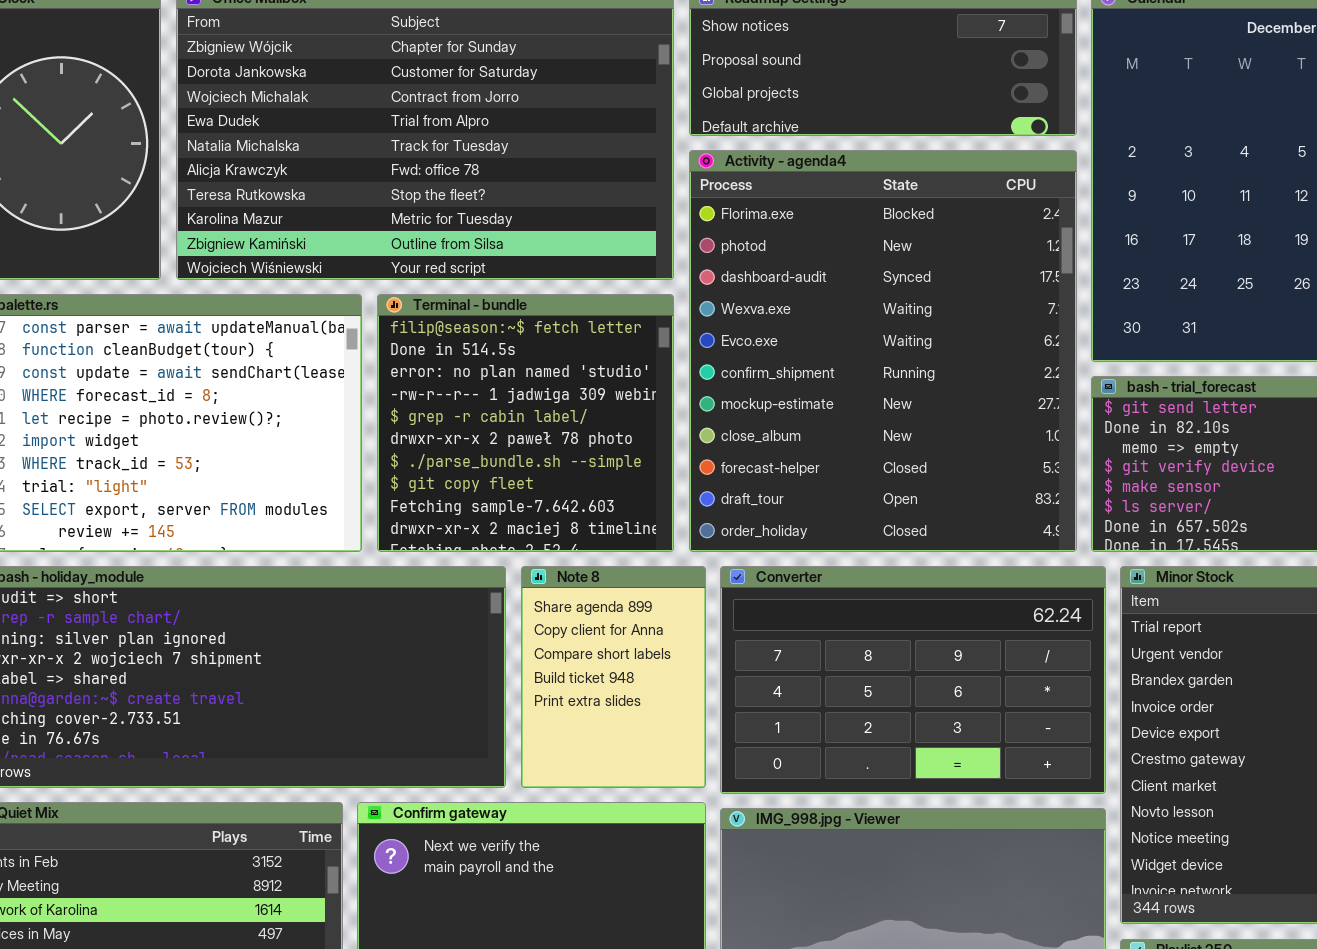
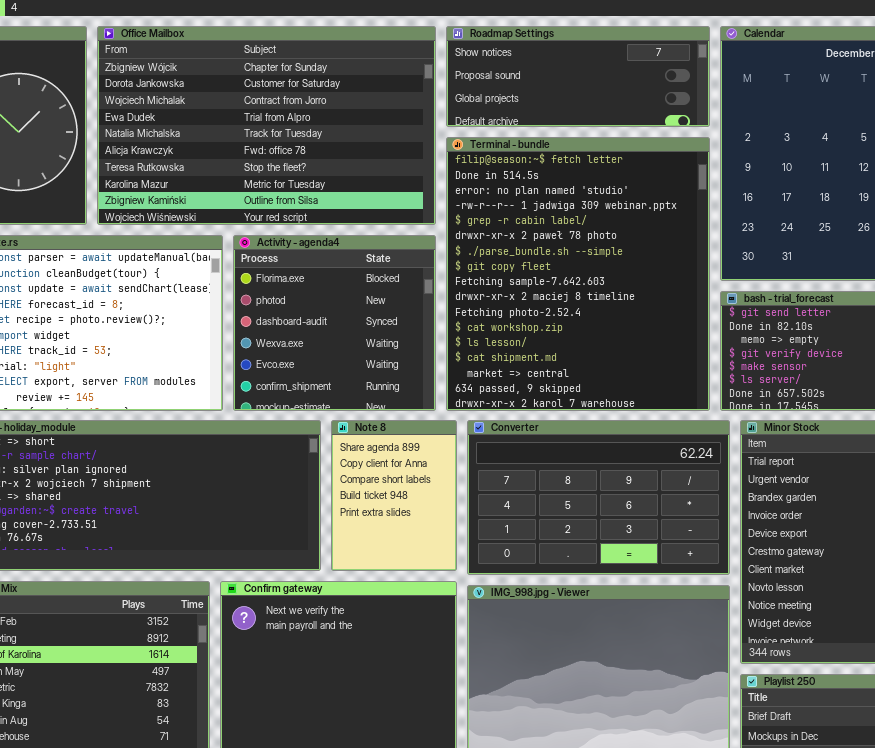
Activity - agenda4: [689,150,1077,552] -> [233,235,436,411], moved, resized
Terminal - bundle: [377,294,674,552] -> [446,137,710,411], moved, resized

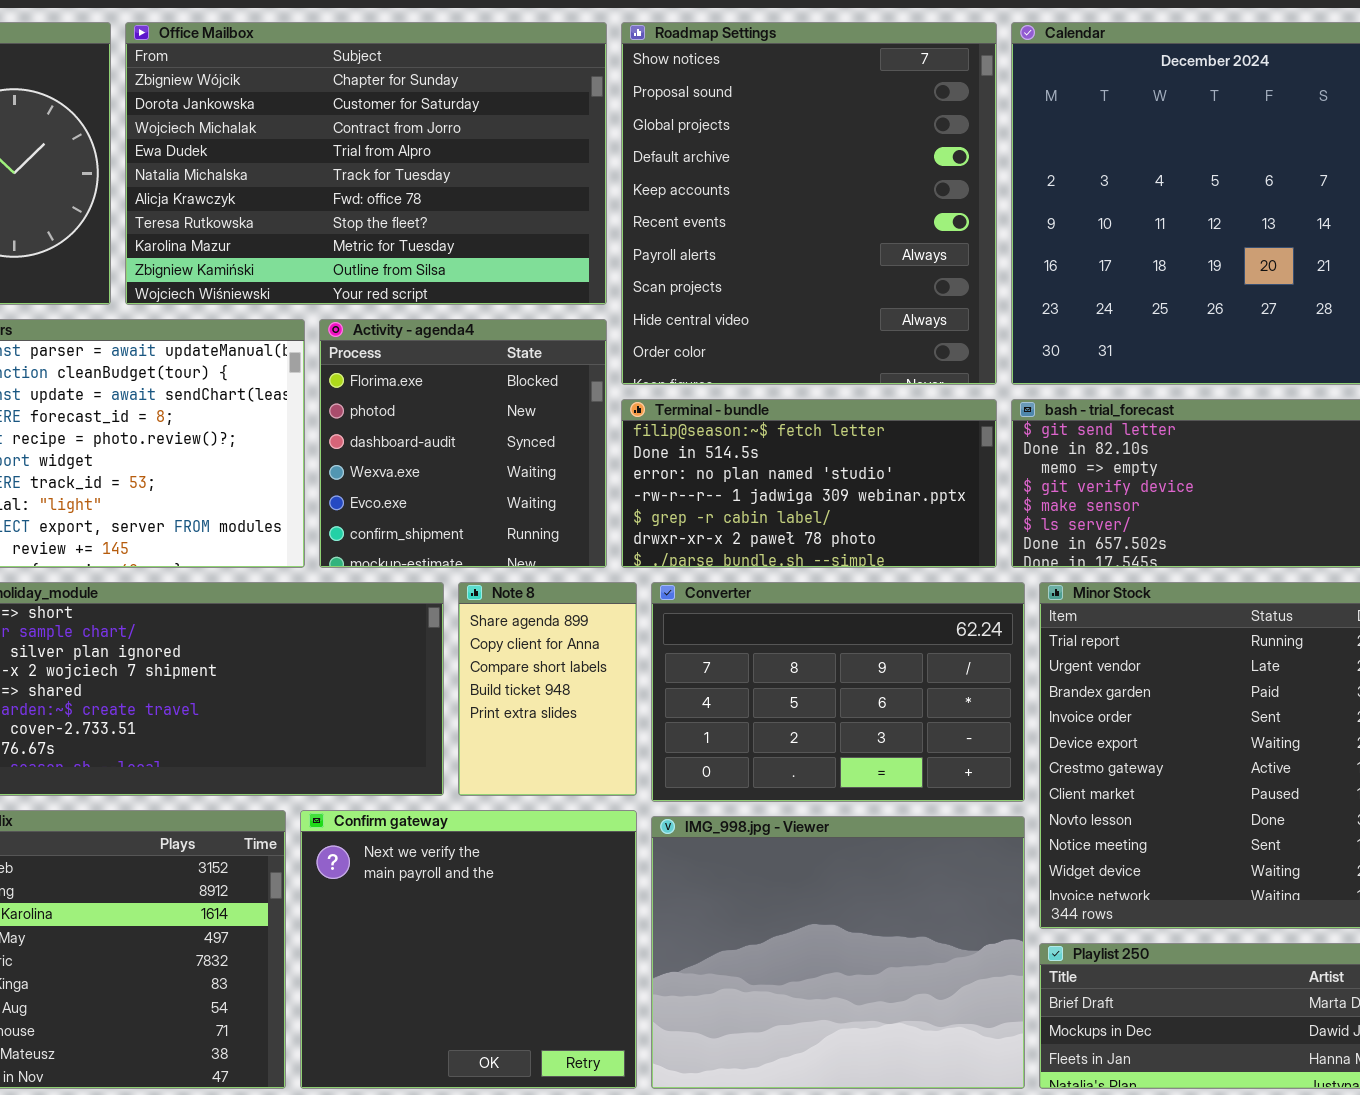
Roadmap Settings: [446,26,710,127] -> [621,22,997,385], resized
Terminal - bundle: [446,137,710,411] -> [621,399,997,568], resized

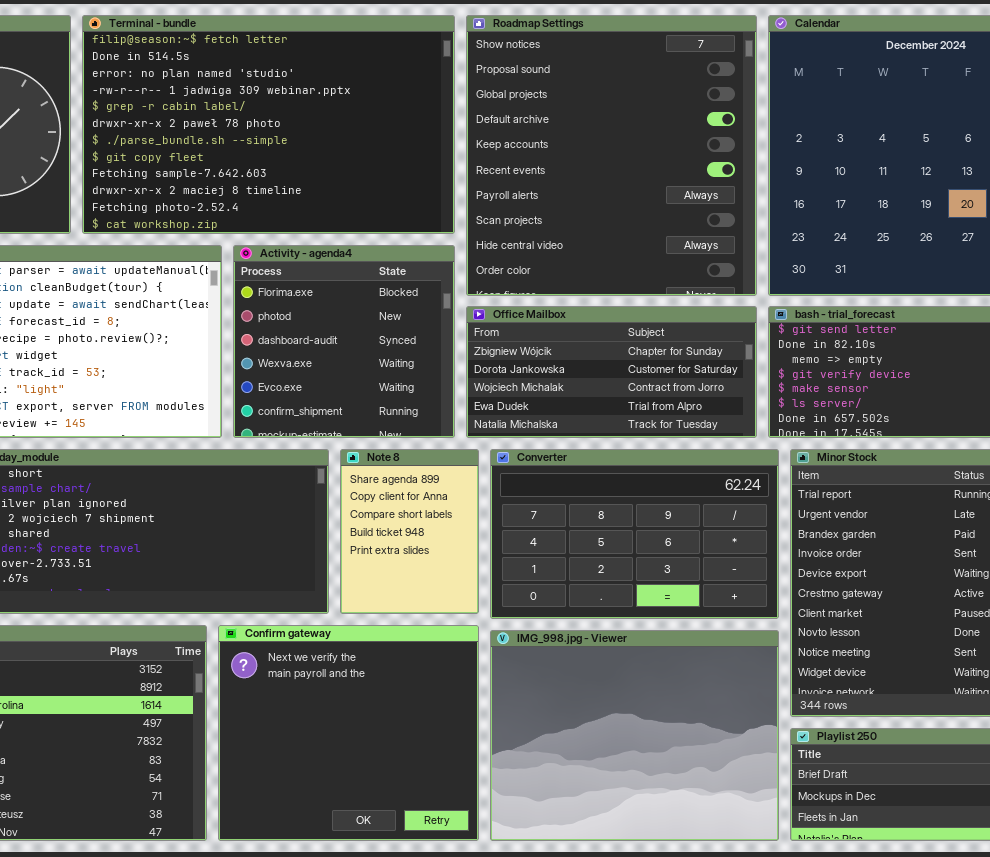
Office Mailbox: [125,22,607,305] -> [466,306,757,438], moved, resized
Terminal - bundle: [621,399,997,568] -> [82,15,455,234], moved, resized

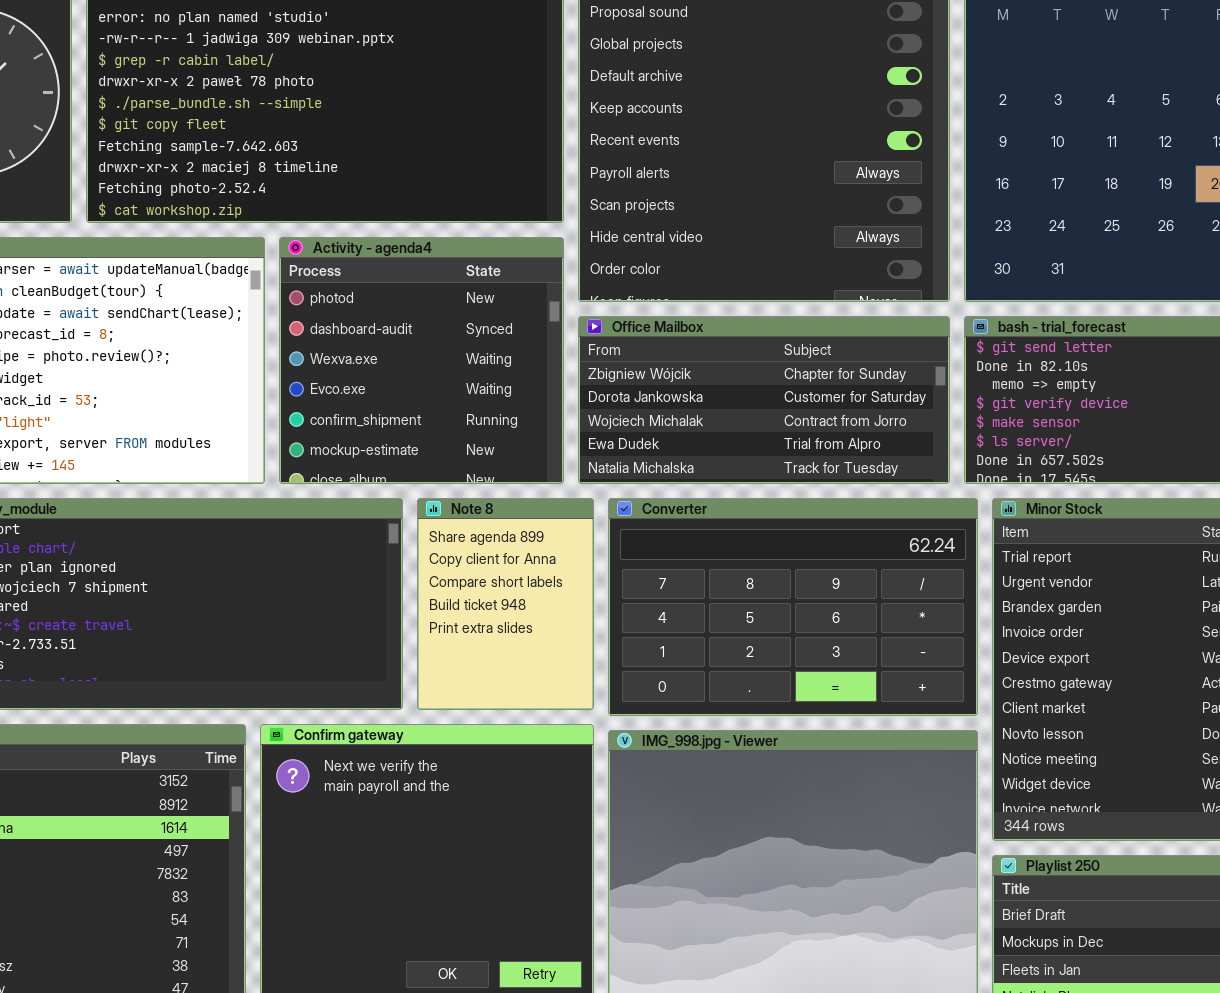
Activity - agenda4: [233,245,455,438] -> [279,237,564,484], scrolled down 1 row

